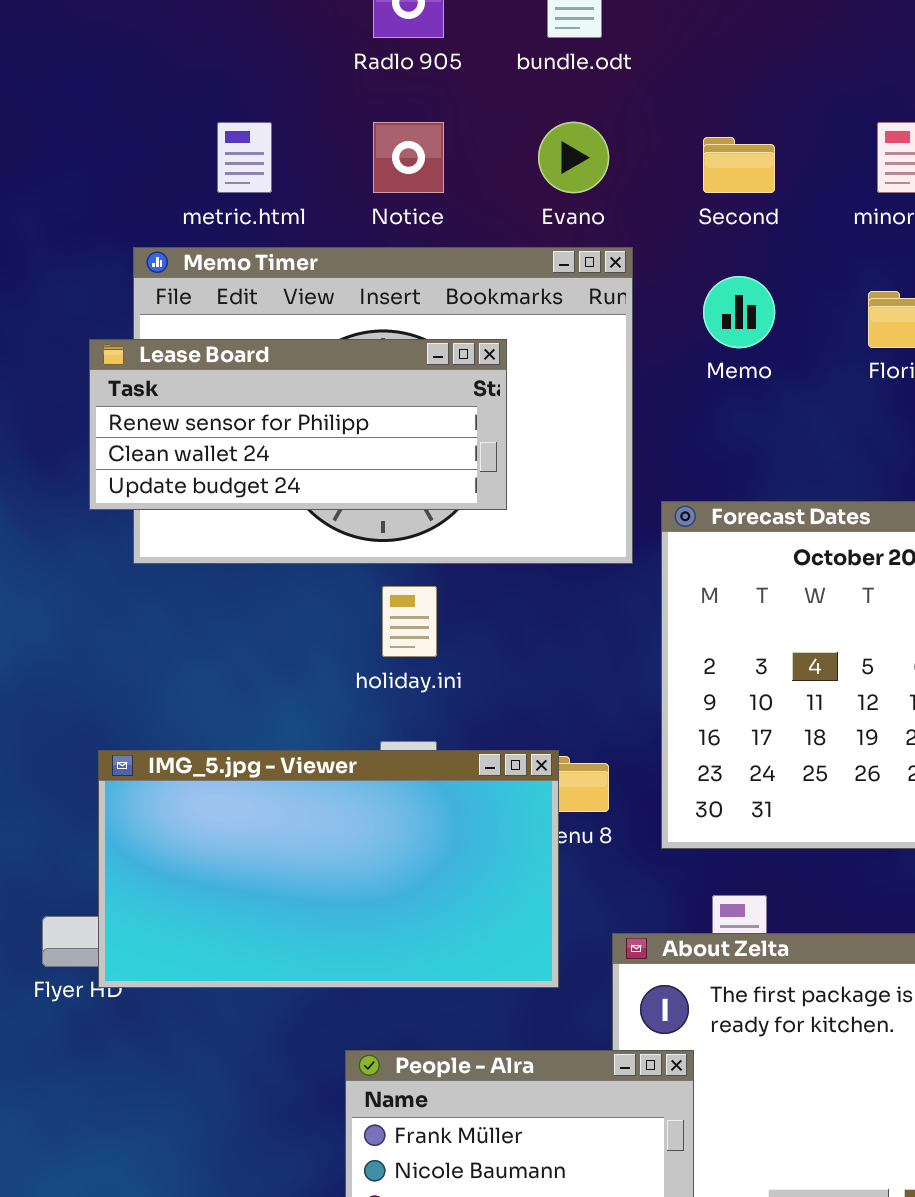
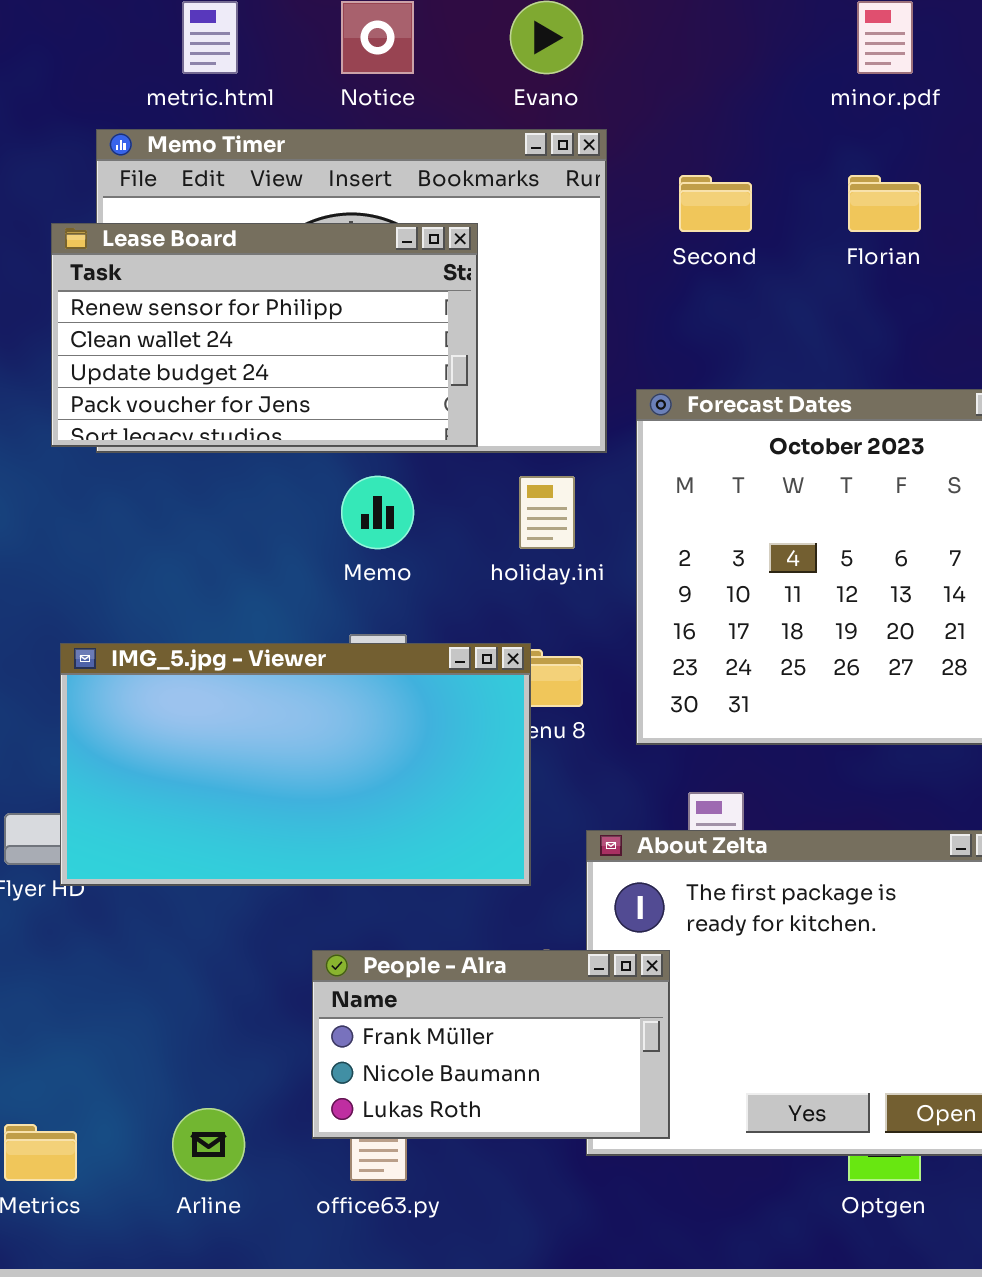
Second: [703,137,775,193] -> [679,175,752,232], moved
Memo: [703,276,775,348] -> [341,476,414,549], moved
Lease Board: [89,339,507,510] -> [51,223,478,447], resized
holiday.ini: [382,586,437,657] -> [519,476,575,549], moved

